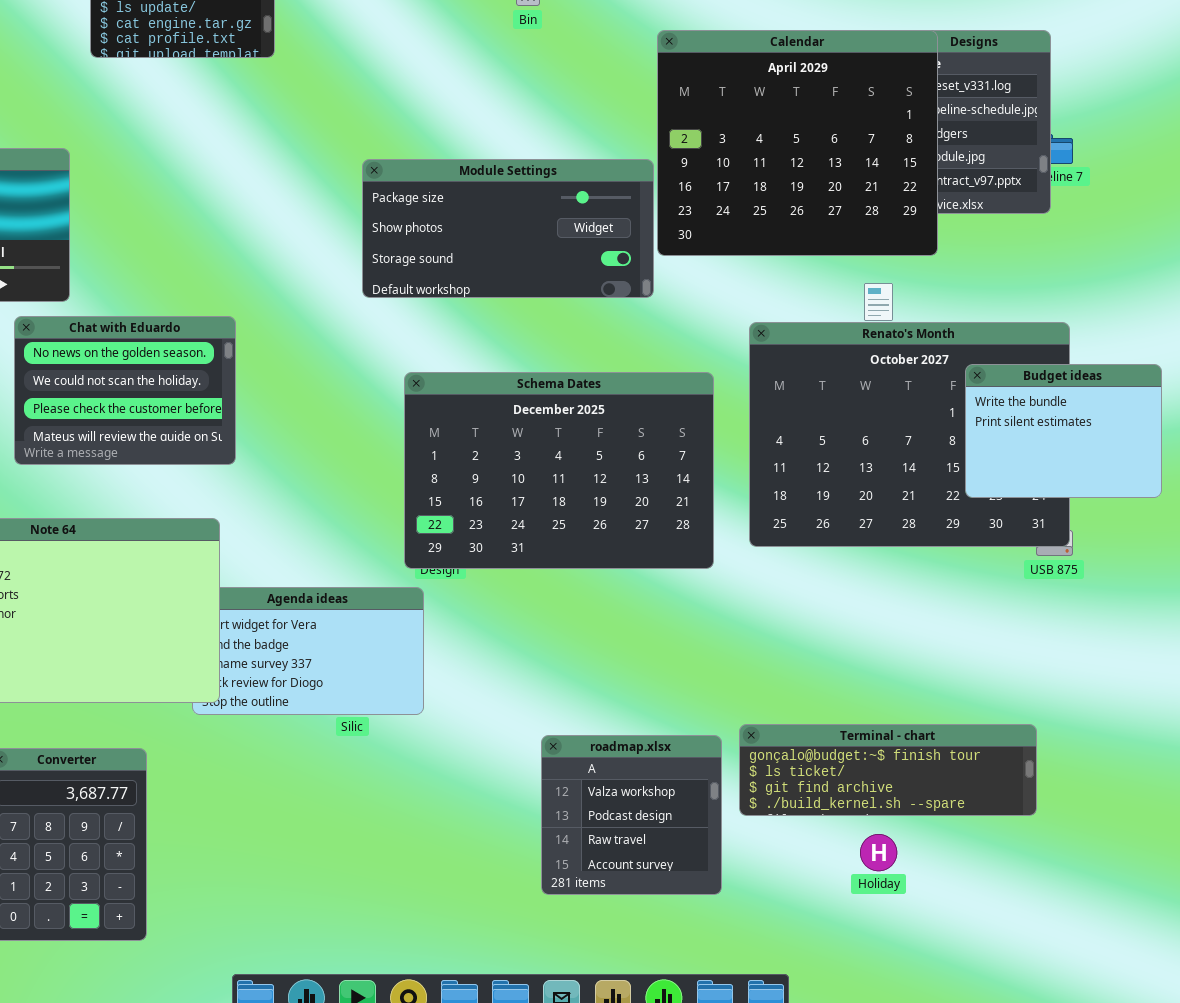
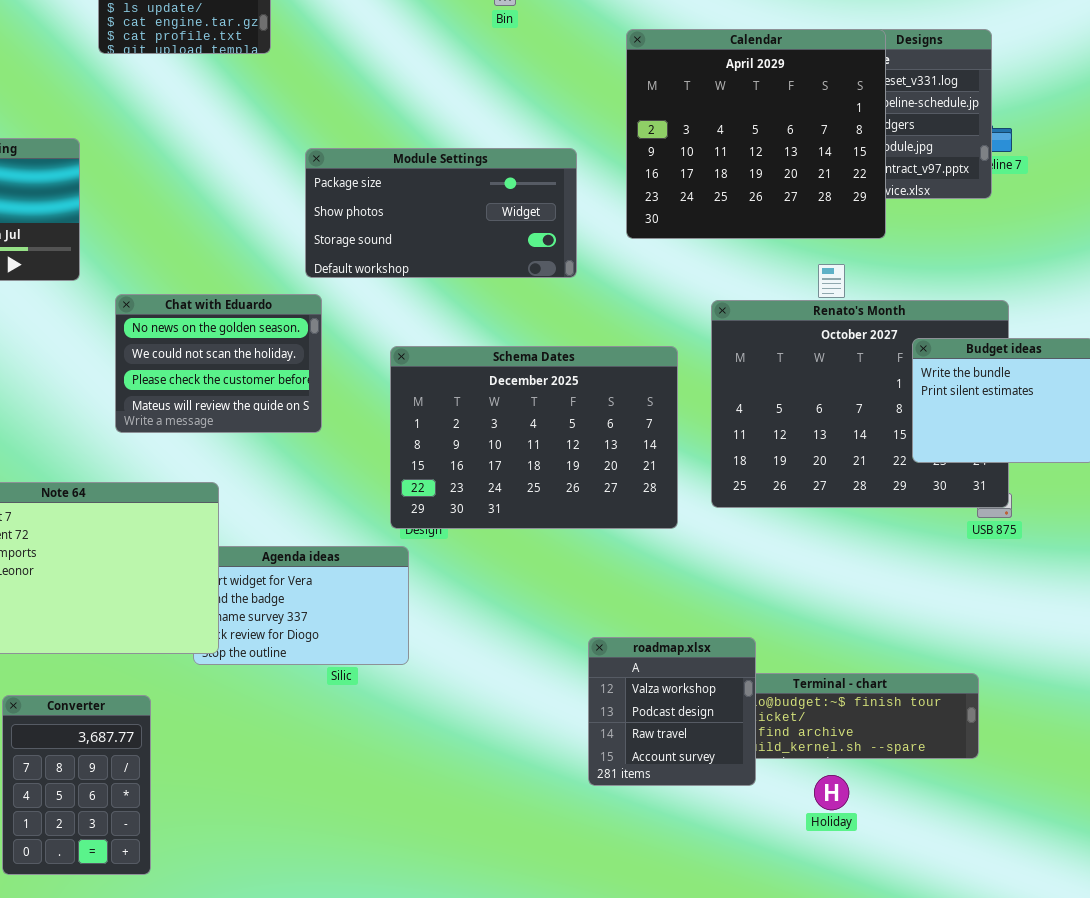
Module Settings: [362,159,654,298] -> [305,148,577,278], moved
Chat with Eduardo: [14,316,236,465] -> [115,294,322,433], moved
roadmap.xlsx: [541,735,722,895] -> [588,637,756,786], moved

